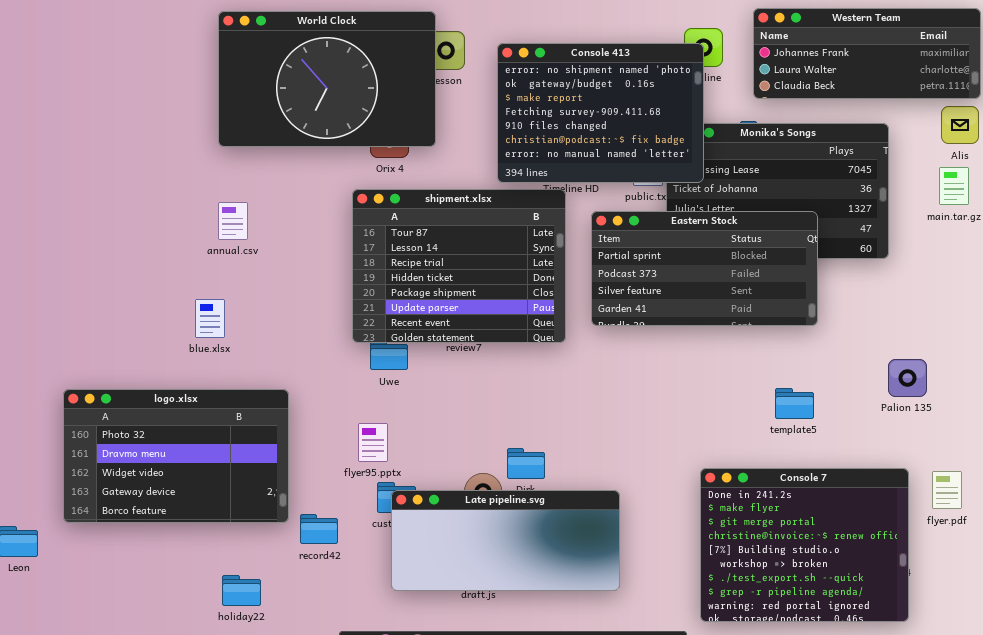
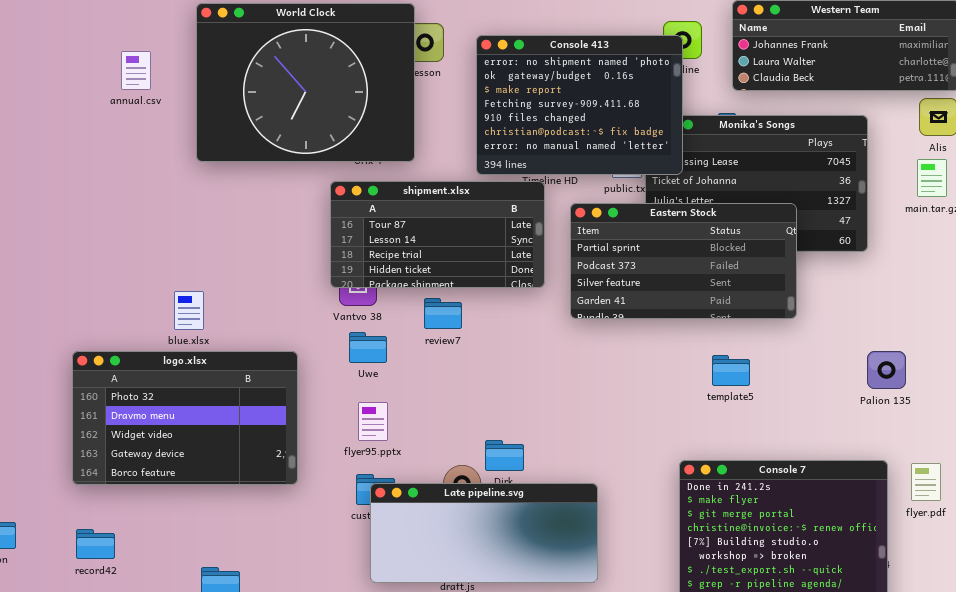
World Clock: [218,11,436,147] -> [196,3,415,162], resized
shipment.xlsx: [352,189,566,343] -> [330,181,545,288], resized
annual.csv: [218,202,248,240] -> [121,51,151,90], moved
template5: [775,388,814,419] -> [712,355,750,386], moved
logo.xlsx: [63,389,289,523] -> [72,351,298,485], moved
flyer95.pptx: [358,423,388,462] -> [358,402,388,441], moved
record42: [300,514,338,544] -> [76,529,115,559], moved

